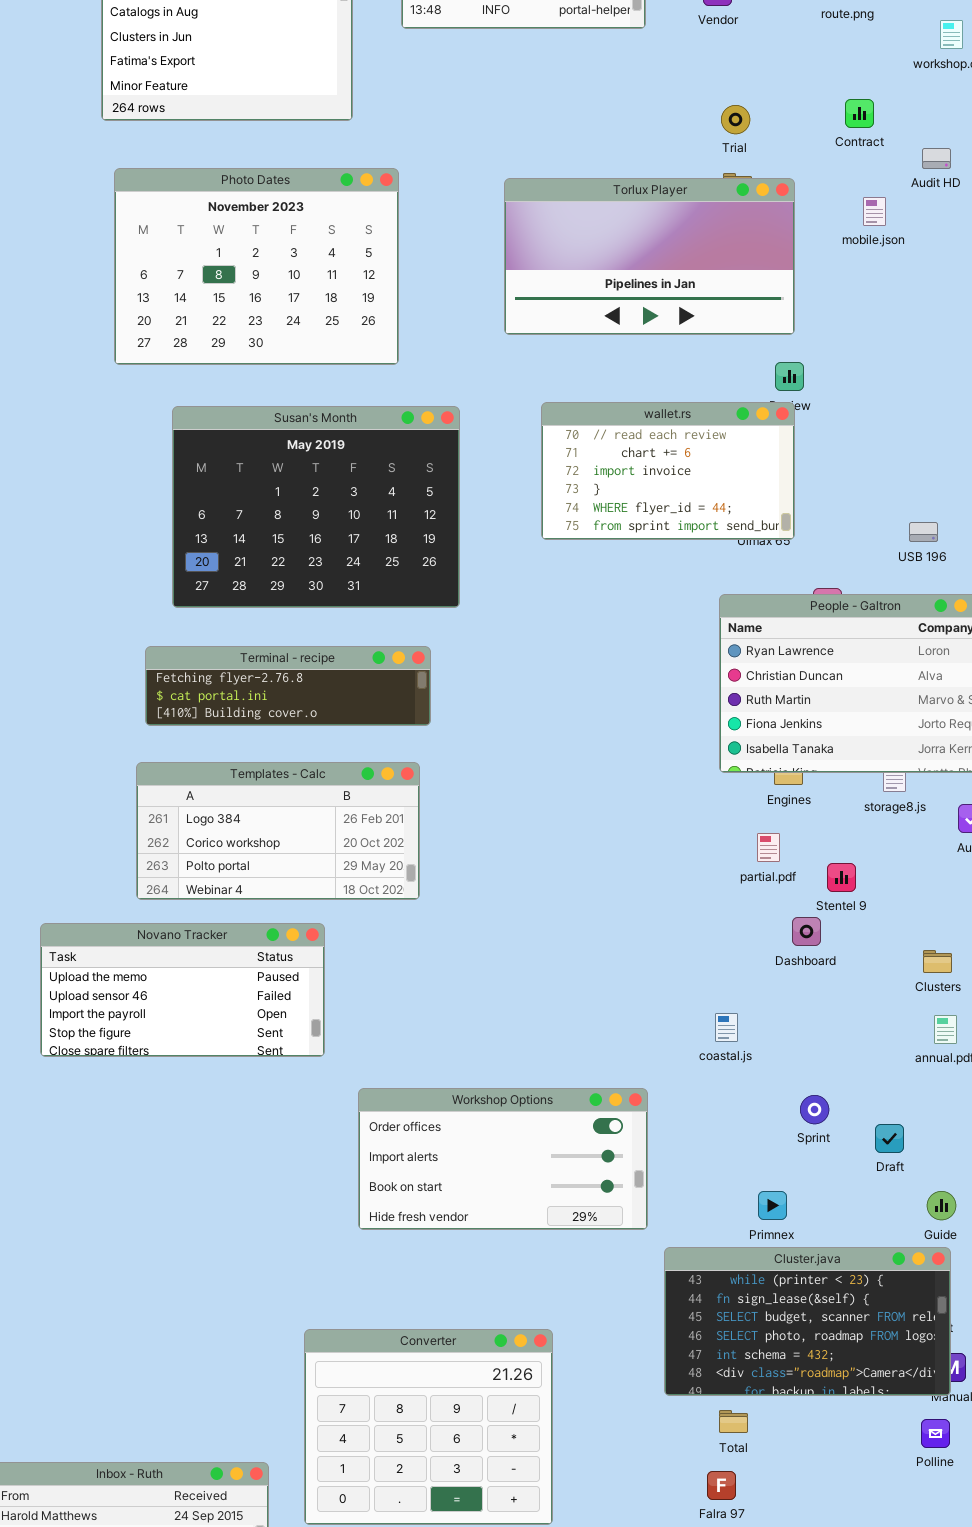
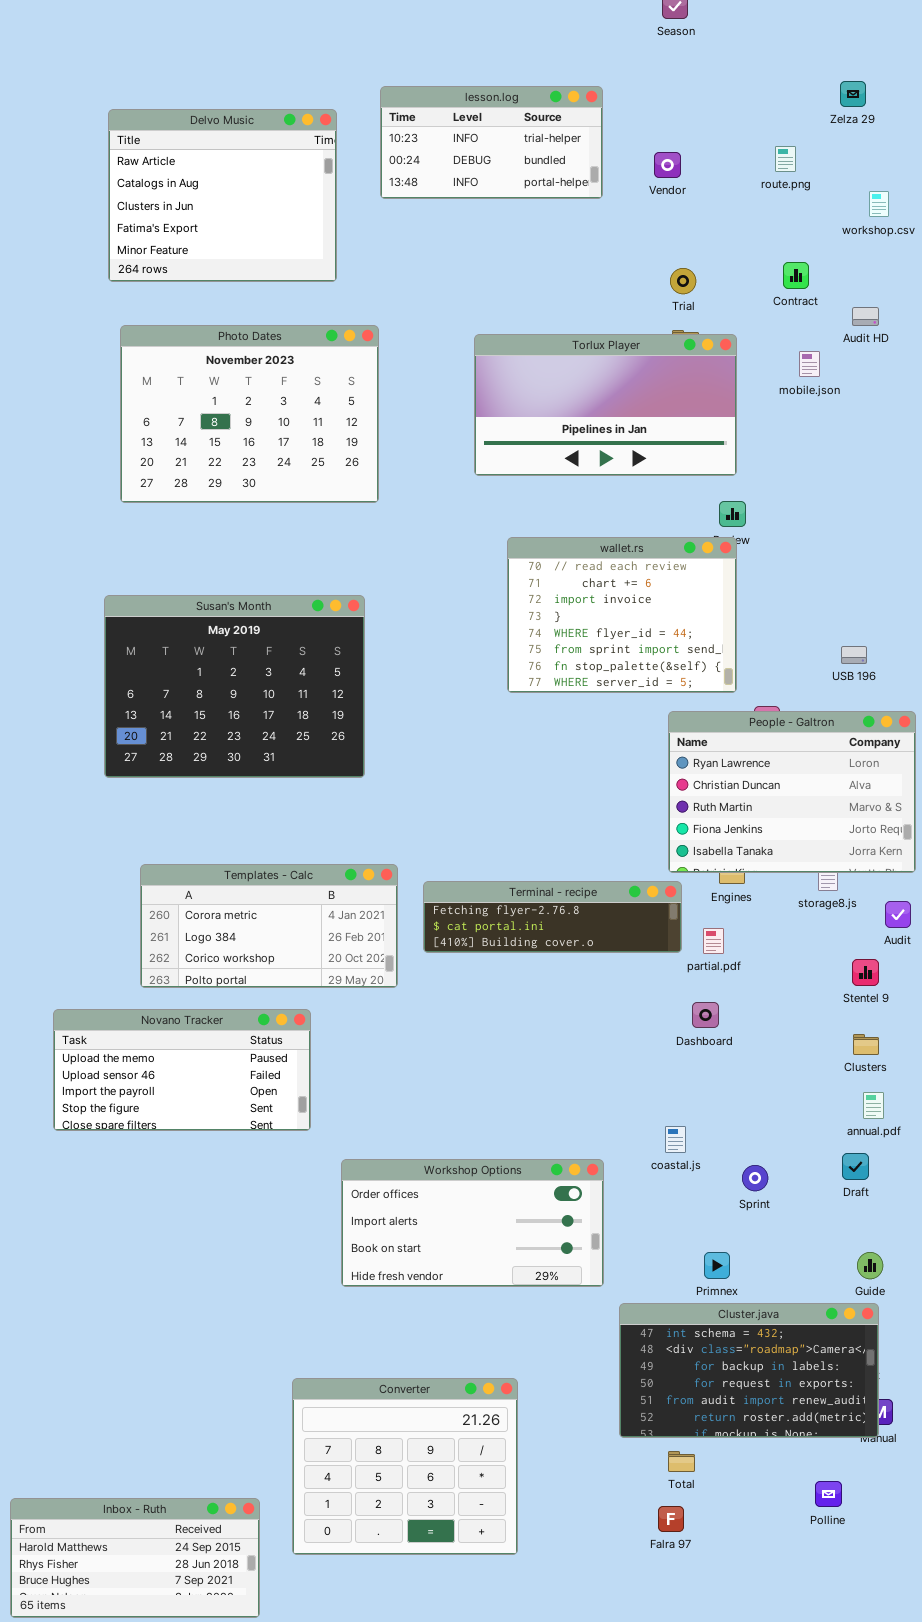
wallet.rs: [541,402,795,540] -> [507,537,737,693], resized
Susan's Month: [172,406,460,608] -> [104,595,365,778], moved
Terminal - recipe: [145,646,431,726] -> [423,881,682,953], moved
Templates - Calc: [136,762,420,900] -> [140,864,398,988], scrolled up 1 row
Stentel 9: [827,863,856,892] -> [852,959,879,986], moved
Dashboard: [792,917,821,946] -> [692,1002,719,1028], moved
coastal.js: [715,1013,738,1042] -> [665,1126,686,1153], moved
Draft: [875,1124,904,1153] -> [842,1153,869,1180], moved
Cluster.java: [664,1247,951,1396] -> [619,1303,879,1438], scrolled down 4 rows
Polline: [921,1419,950,1448] -> [815,1481,842,1507], moved

